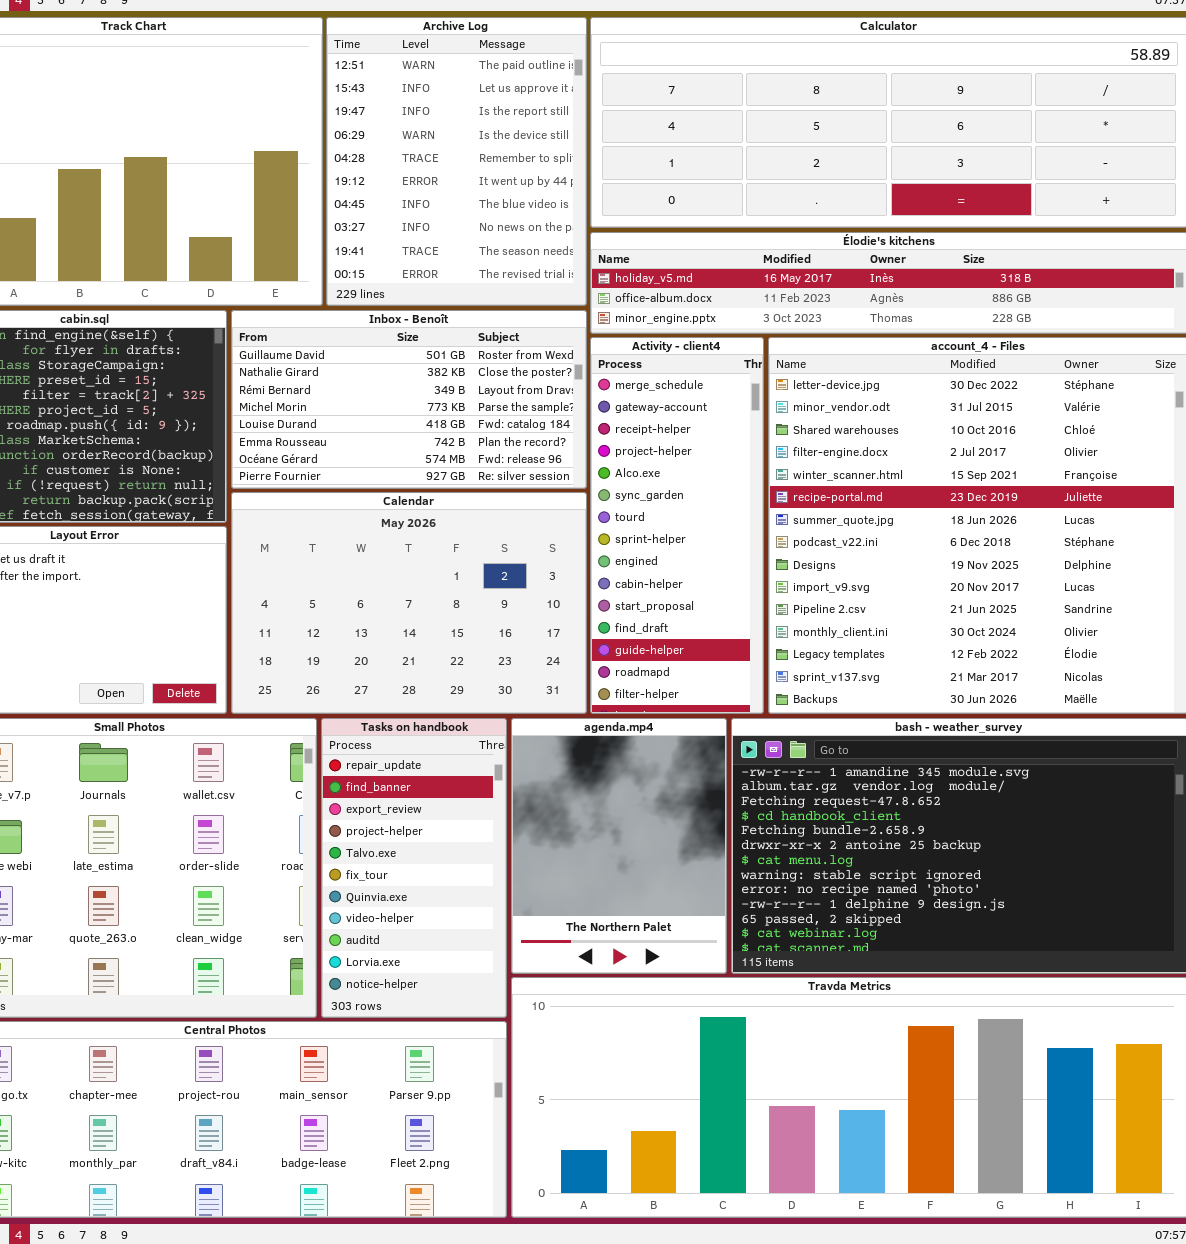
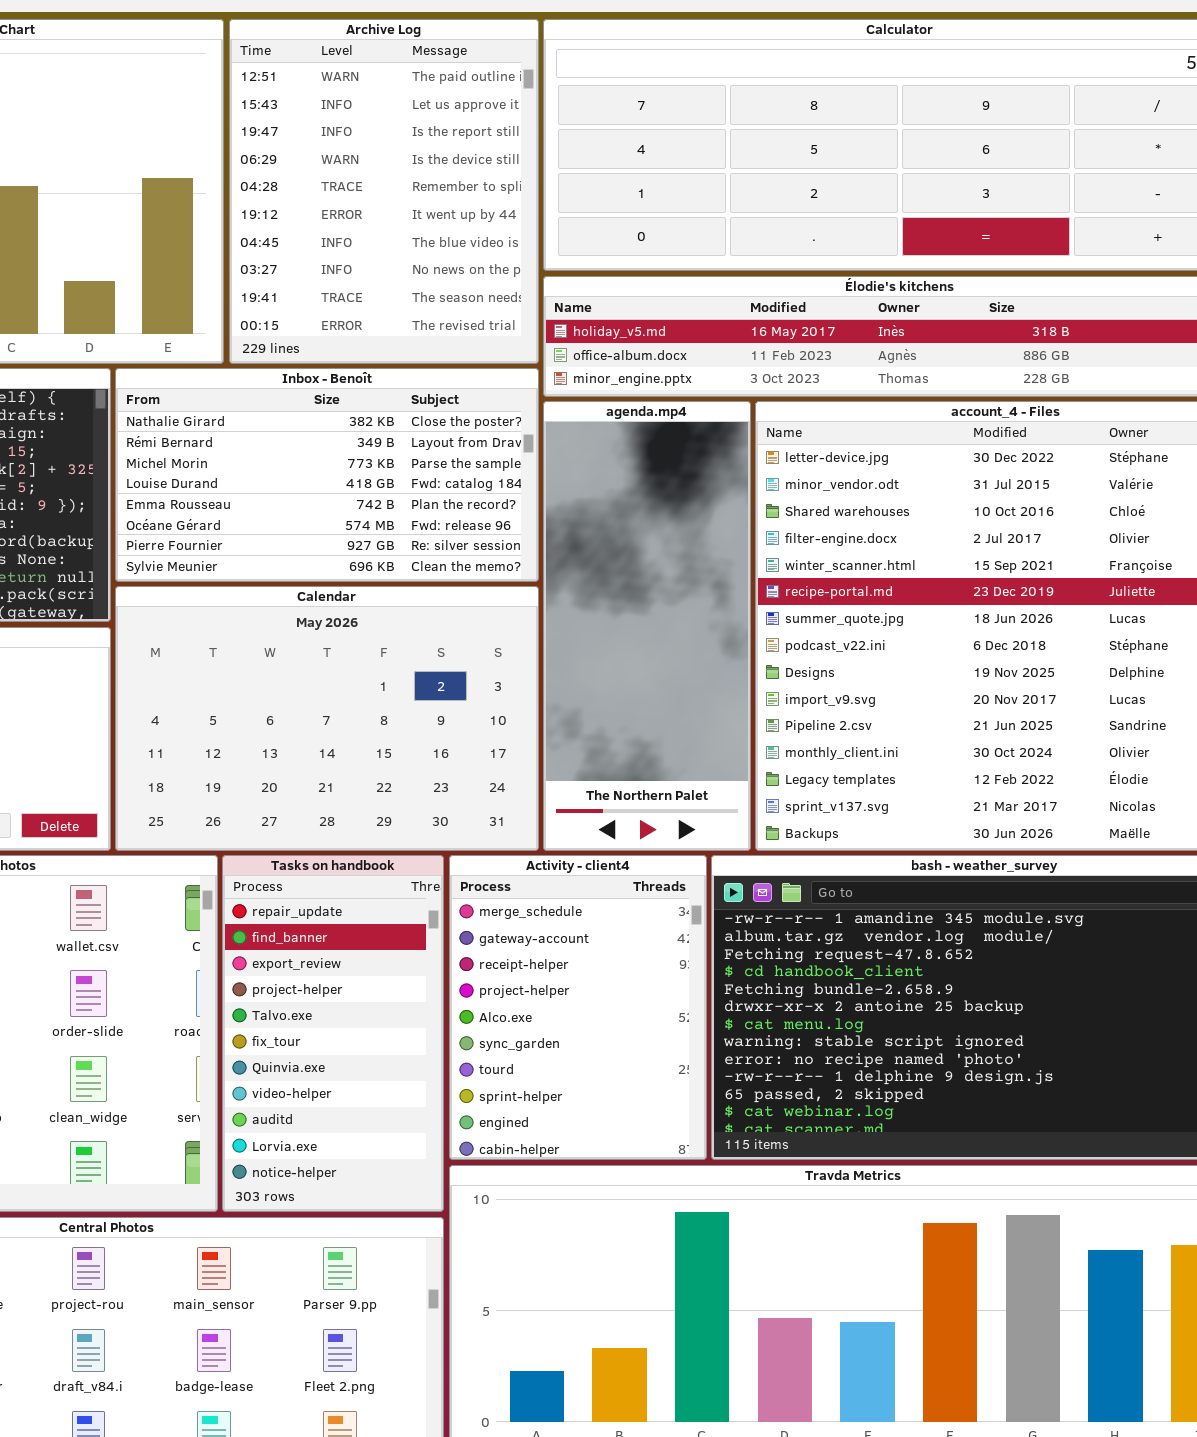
Inbox - Benoît: [231,310,587,489] -> [115,368,539,582], scrolled down 1 row
Activity - client4: [590,337,764,714] -> [449,855,707,1160], moved, resized
agenda.mp4: [511,718,727,974] -> [543,401,751,851], moved, resized

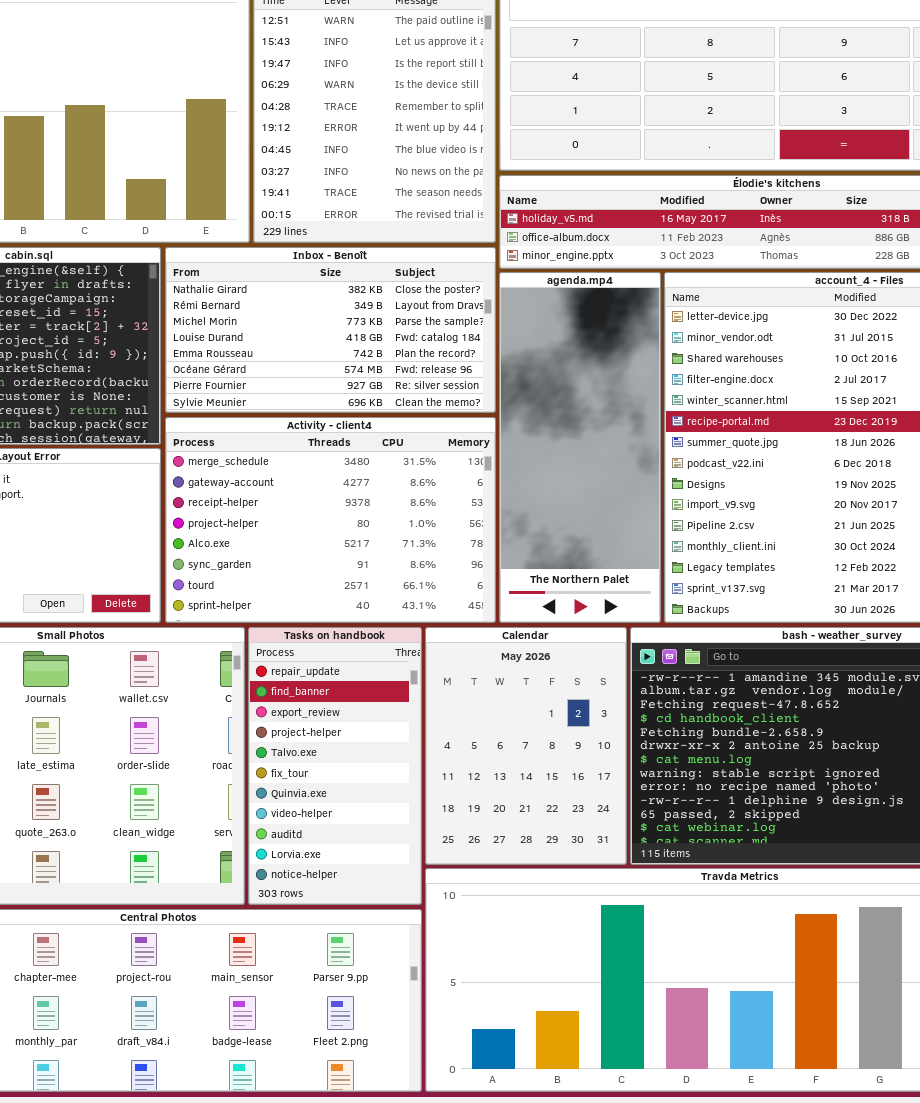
Calendar: [115,586,539,851] -> [425,627,627,865], moved, resized
Activity - client4: [449,855,707,1160] -> [165,417,496,623], moved, resized

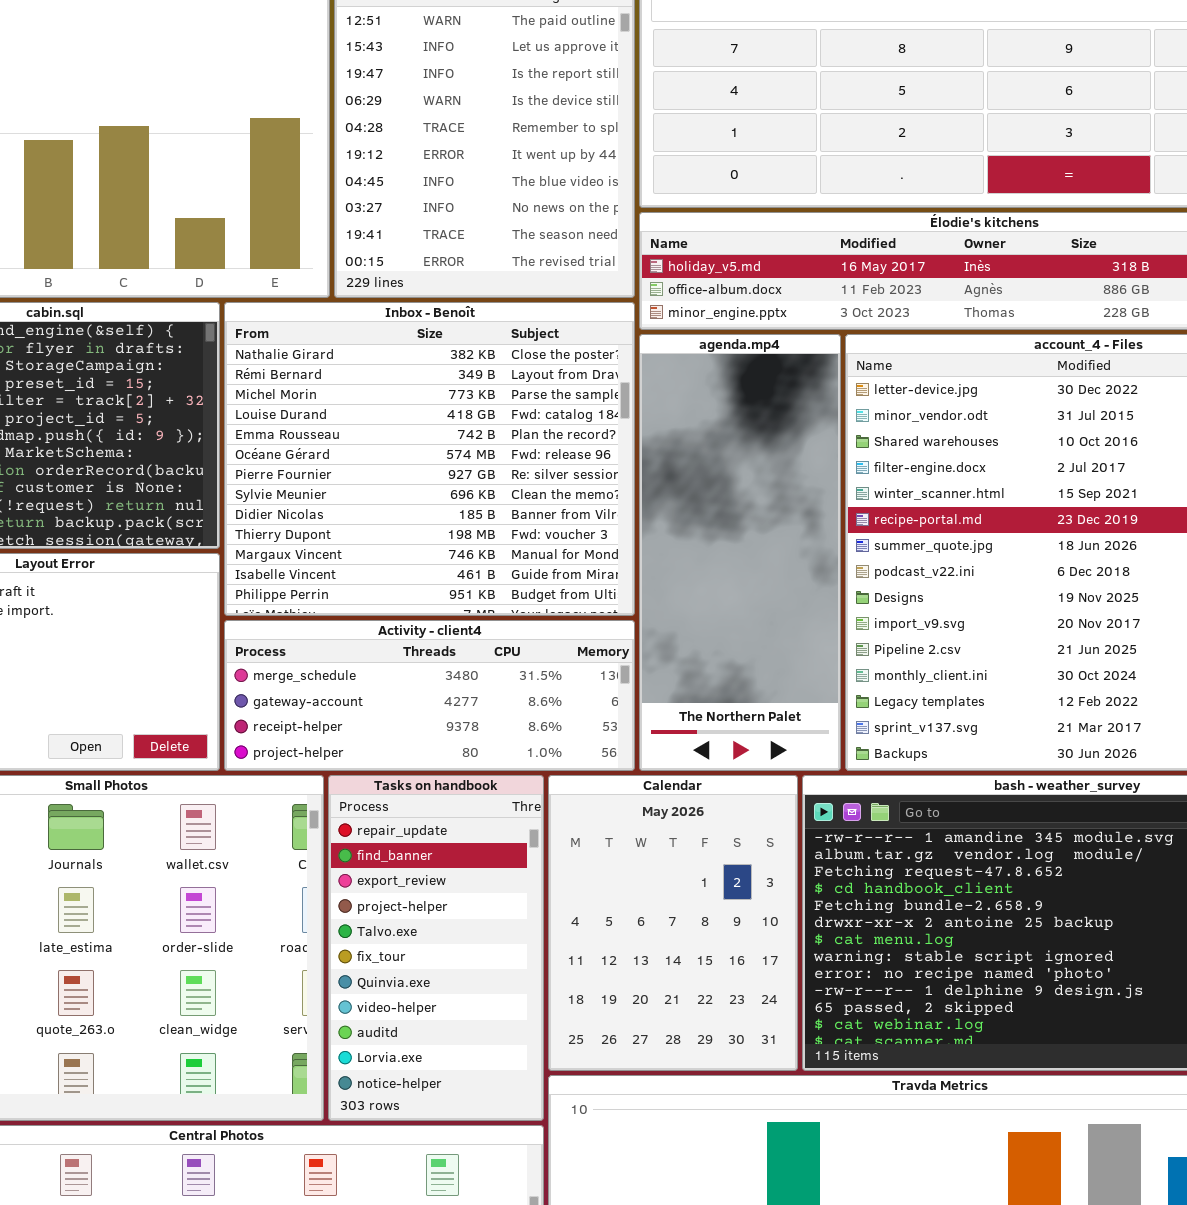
Inbox - Benoît: [165,247,496,413] -> [224,302,635,616], resized
Activity - client4: [165,417,496,623] -> [224,620,635,771], resized

